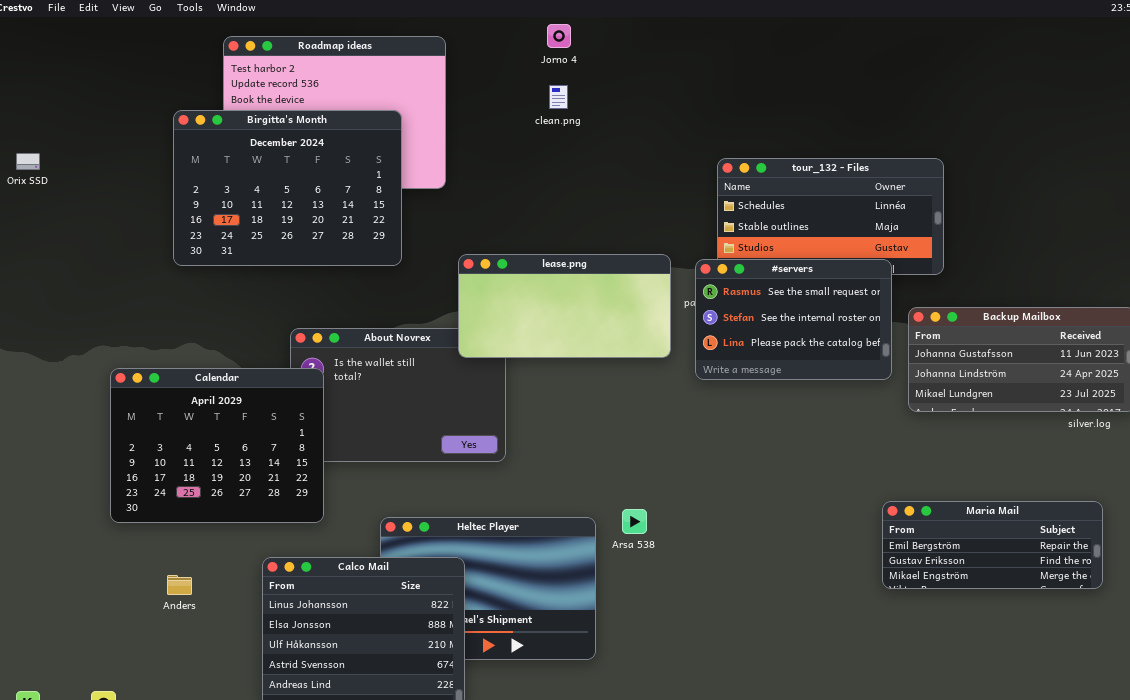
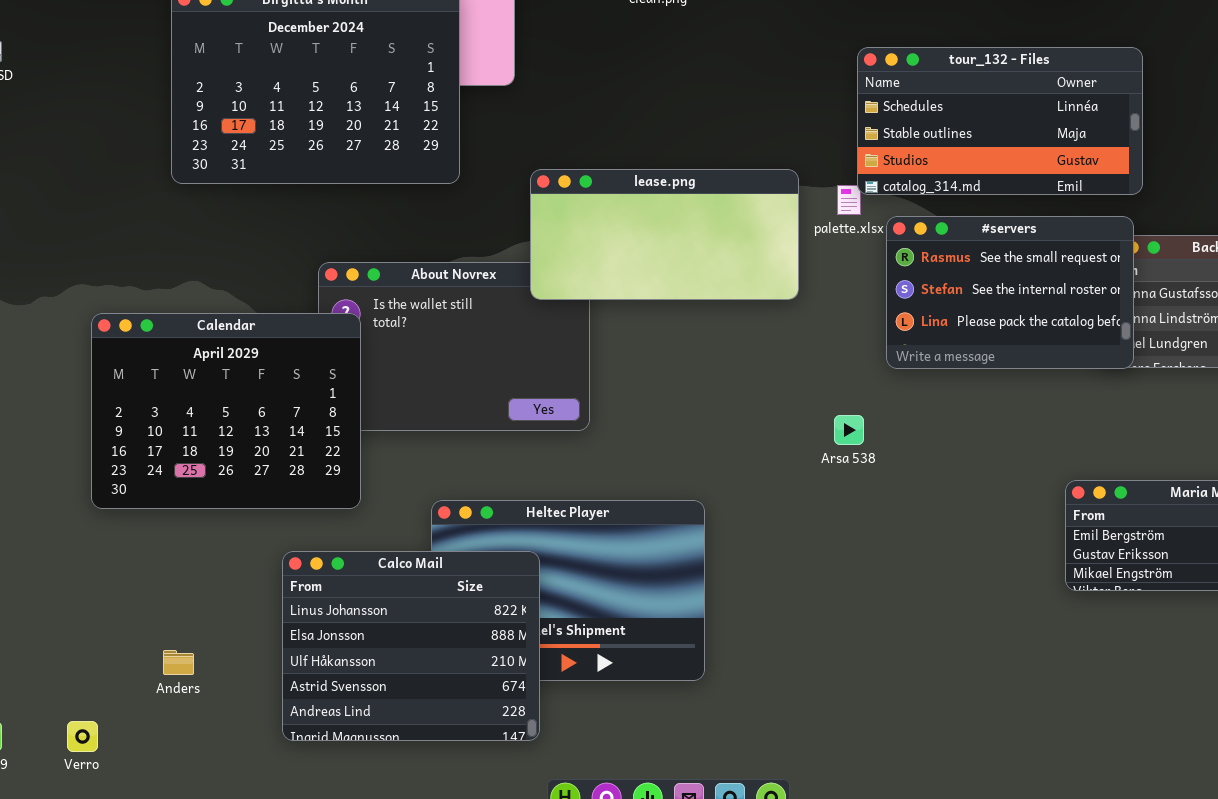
#servers: [695,259,892,380] -> [886,216,1134,369], moved
Arsa 538: [622,509,647,534] -> [834,415,864,445], moved
Anders: [167,575,192,595] -> [163,650,194,675], moved

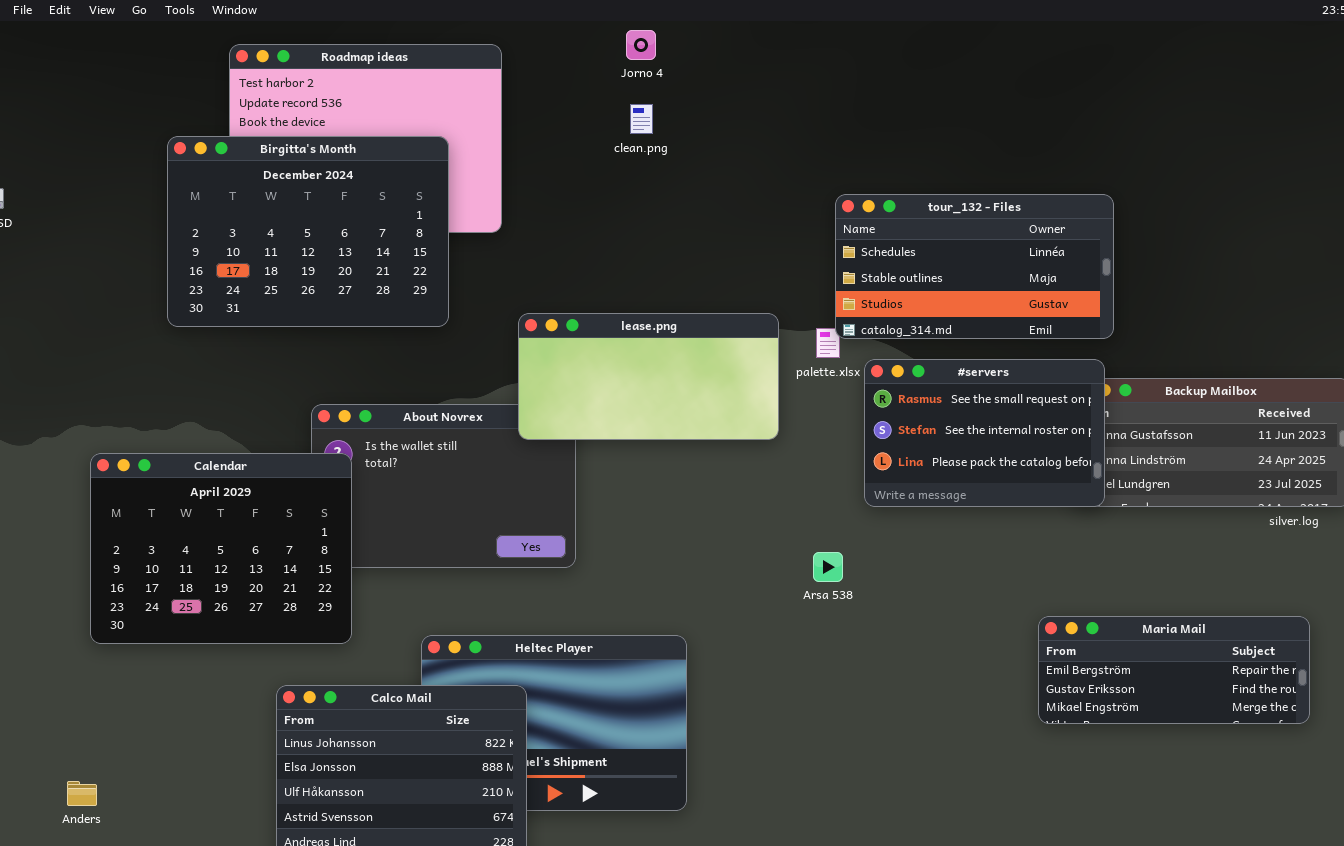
Anders: [163,650,194,675] -> [67,781,97,806], moved

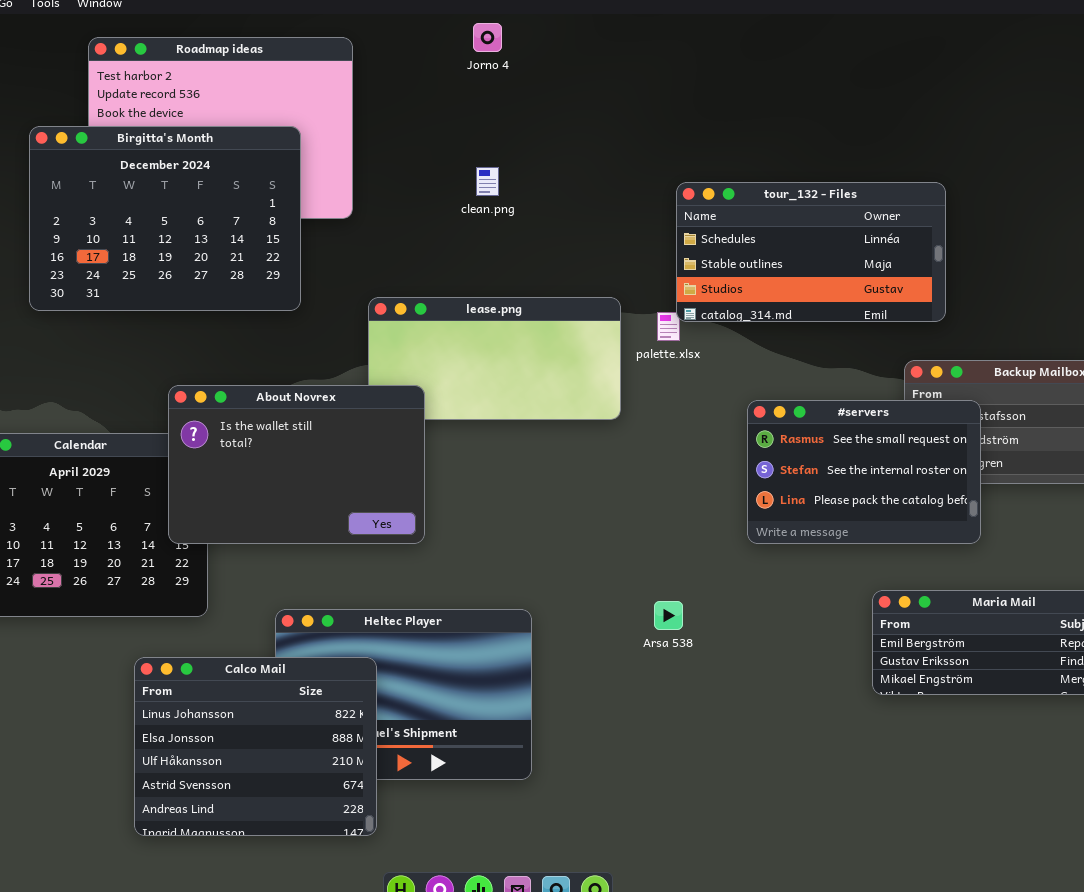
clean.png: [630,104,653,134] -> [476,167,499,196], moved
#servers: [864,359,1105,507] -> [747,400,981,544], moved
About Novrex: [311,404,576,568] -> [168,385,425,544], raised
Arsa 538: [813,552,843,582] -> [654,601,683,630], moved

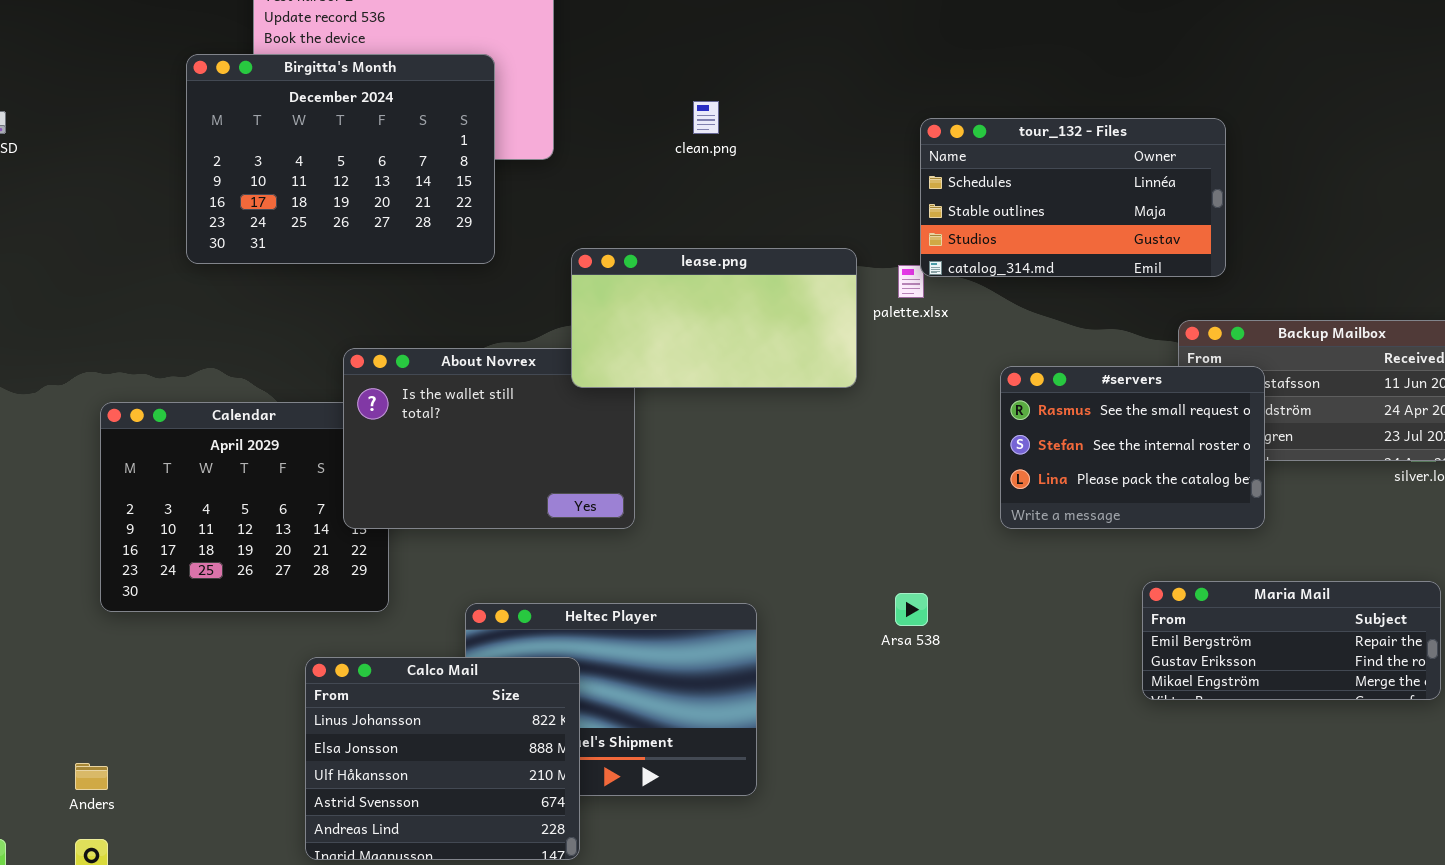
lease.png: [368,297,621,420] -> [571,248,857,388], raised

